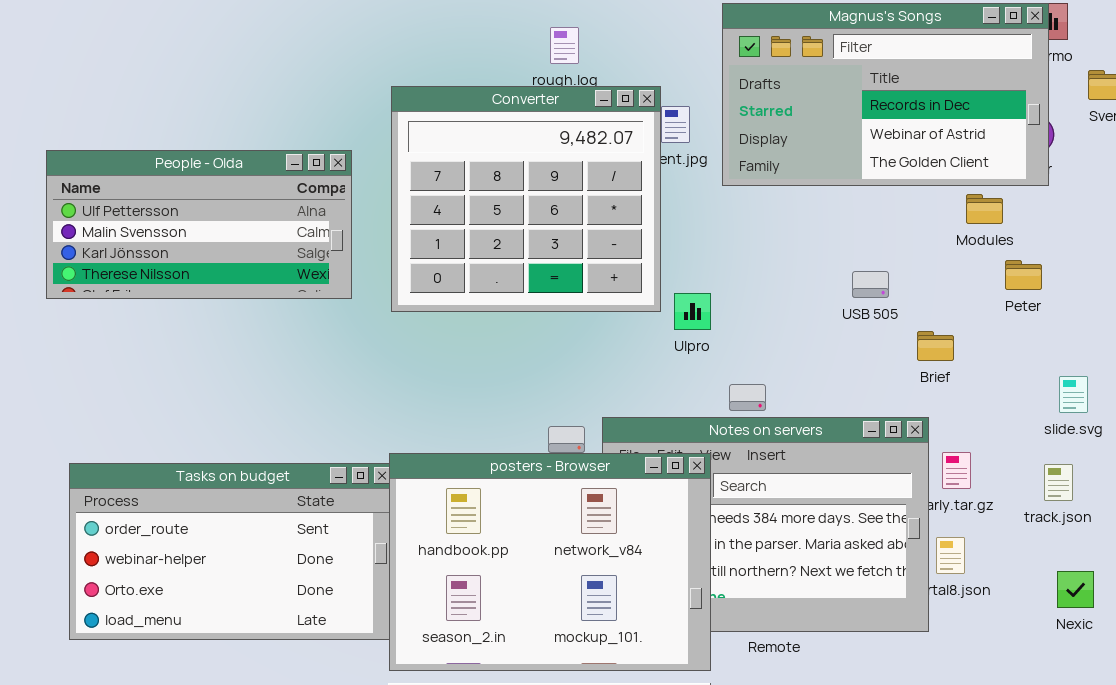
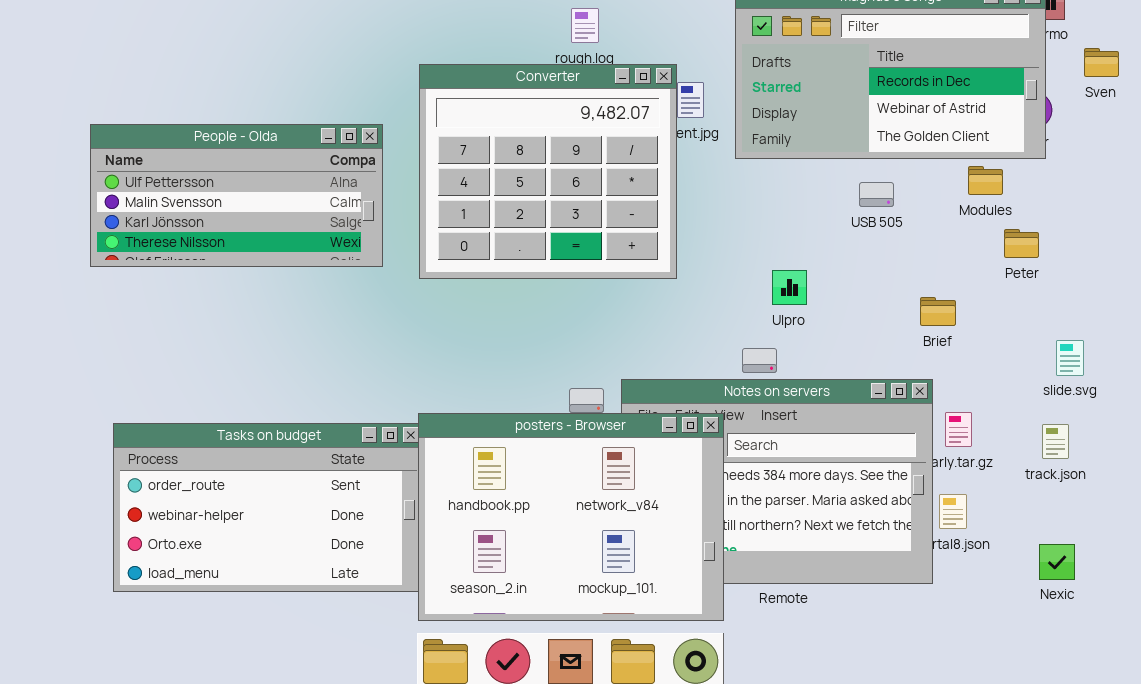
USB 505: [852,271,889,298] -> [859,182,894,207], moved
Ulpro: [674,293,711,330] -> [772,270,807,305], moved
Nexic: [1057,571,1094,608] -> [1039,544,1075,580], moved

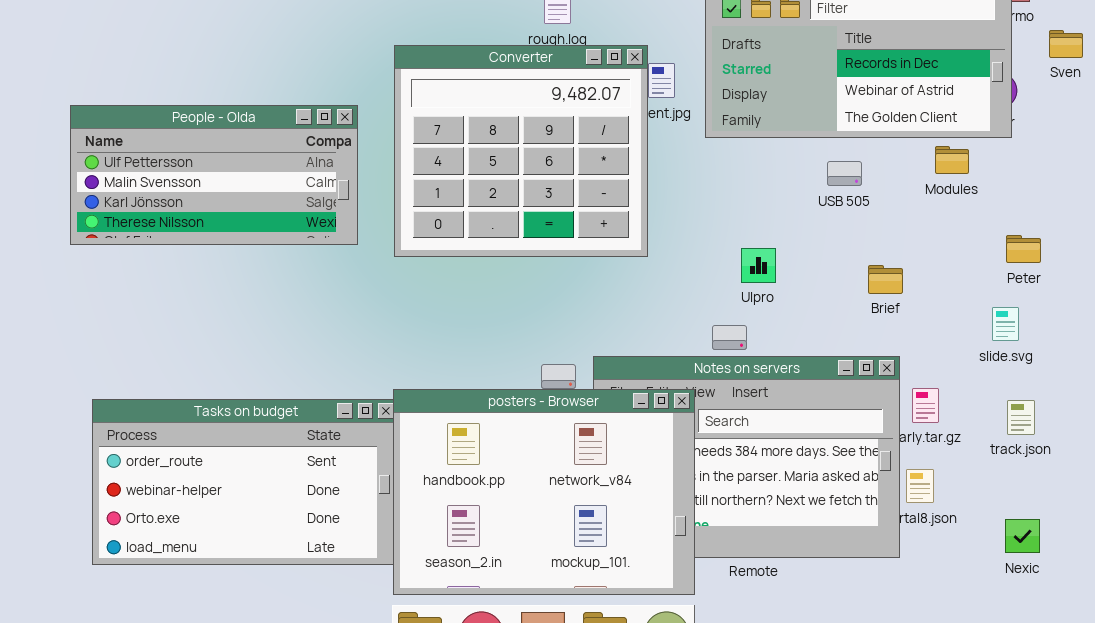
Peter: [1004,229,1039,258] -> [1006,235,1041,263], moved
Brief: [920,297,956,326] -> [868,265,903,294], moved
slide.svg: [1056,340,1084,376] -> [992,307,1019,341], moved

